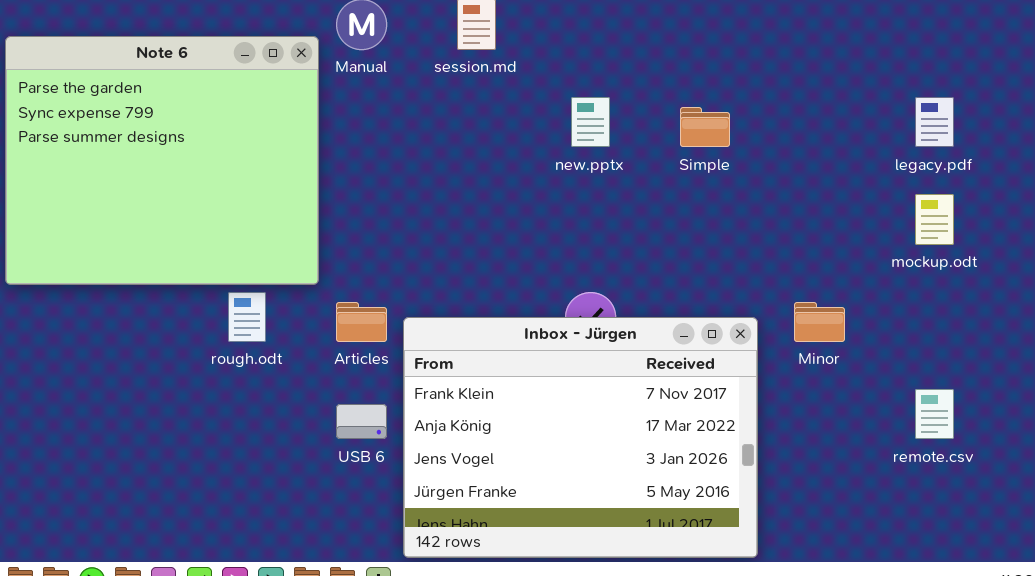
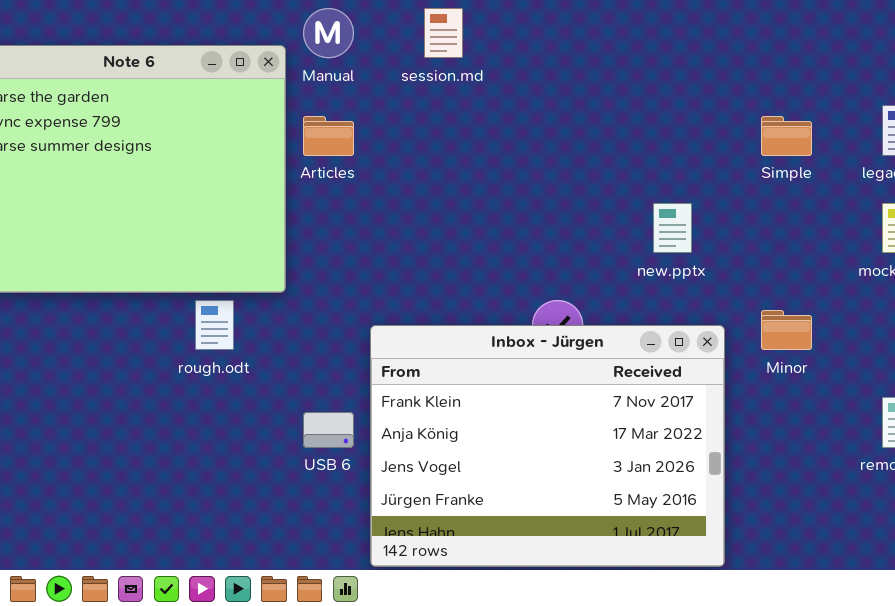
new.pptx: [571,97,610,147] -> [653,203,692,253], moved
Simple: [680,107,730,147] -> [761,116,812,156], moved
Articles: [336,302,387,342] -> [303,116,354,156], moved

